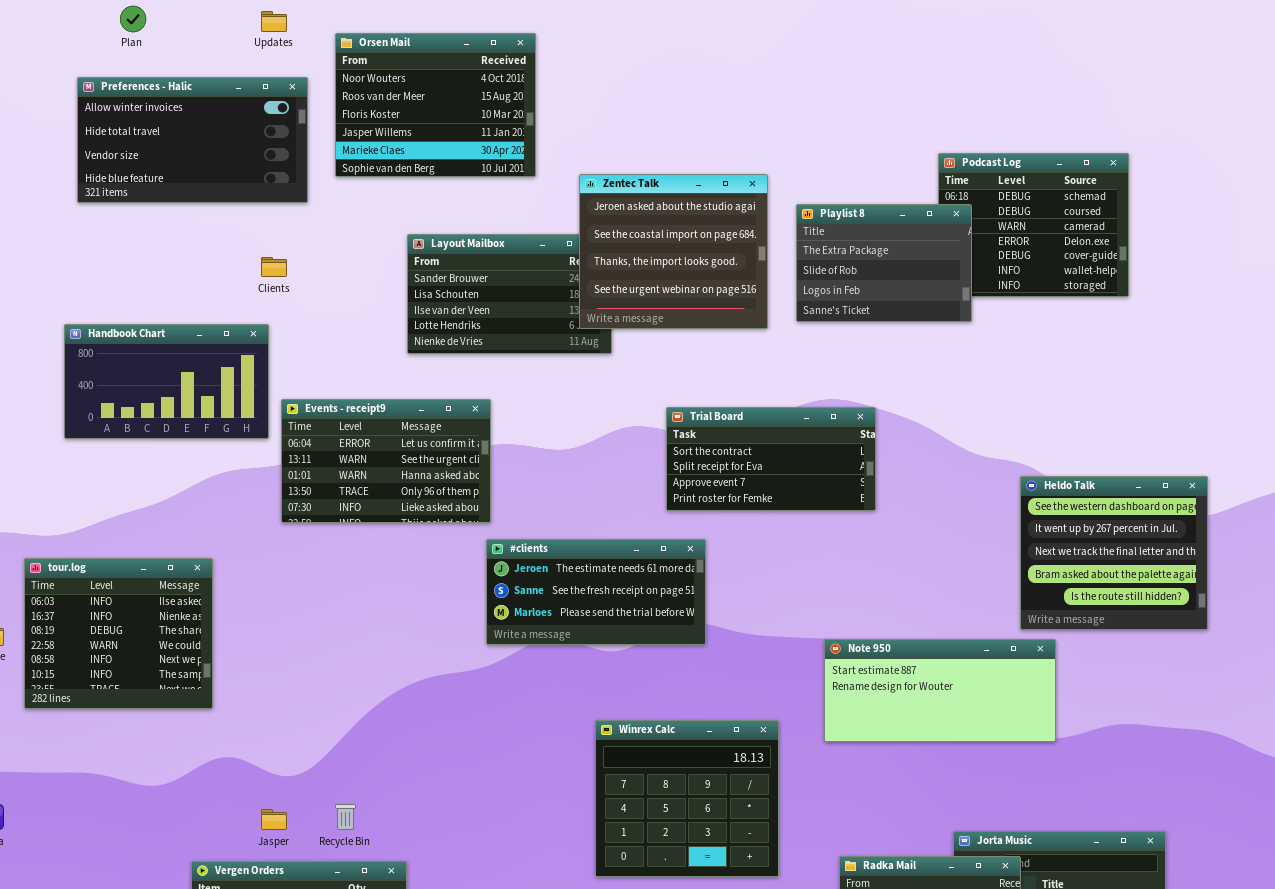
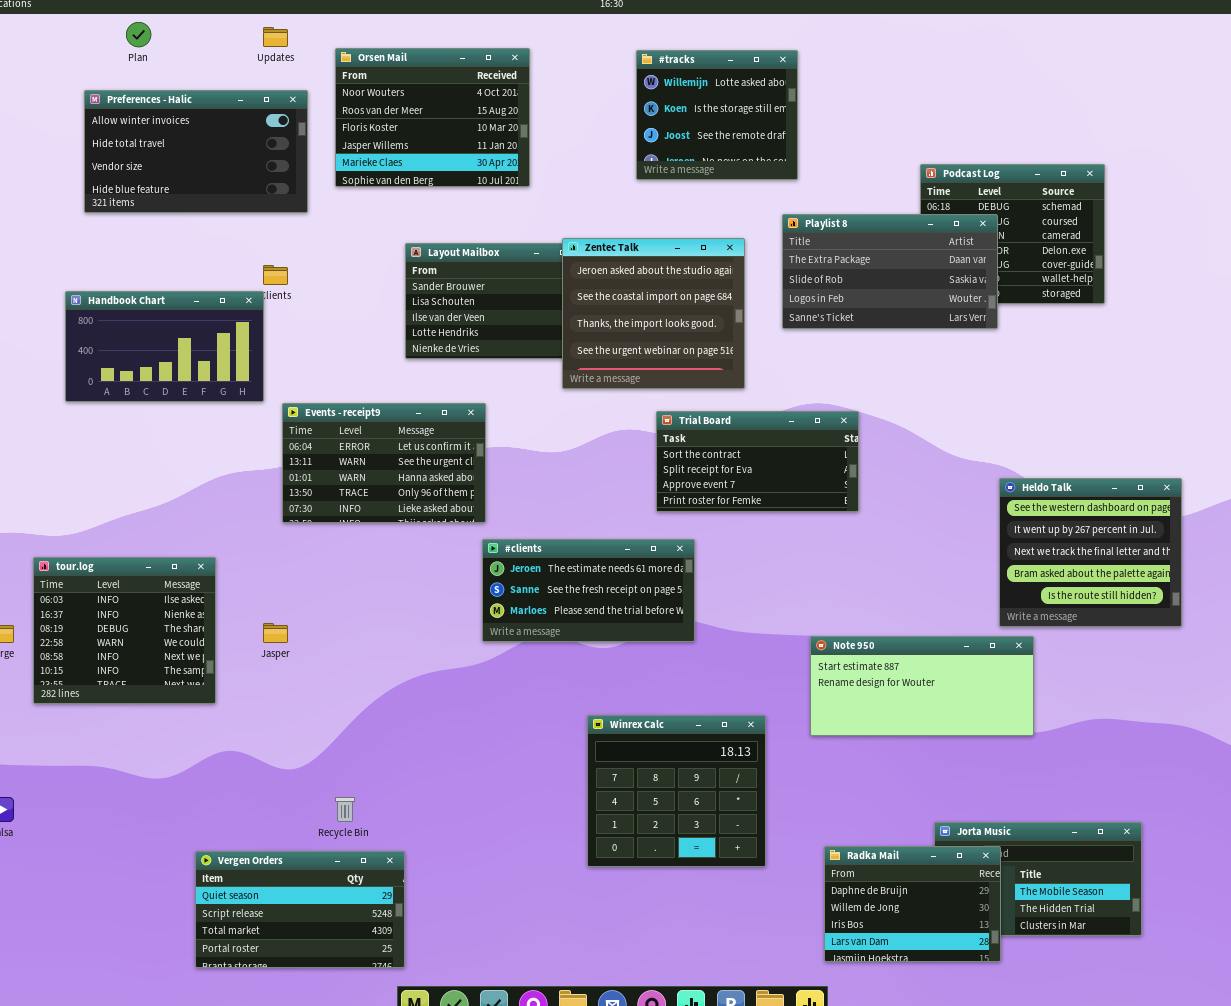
#tracks: none -> [636,50,798,180], opened
Zentec Talk: [579,174,768,329] -> [562,238,745,389], moved
Playlist 8: [796,204,972,322] -> [782,214,998,329], resized
Handbook Chart: [64,324,269,439] -> [65,291,264,402], moved
Jasper: [261,809,287,830] -> [263,623,288,643], moved

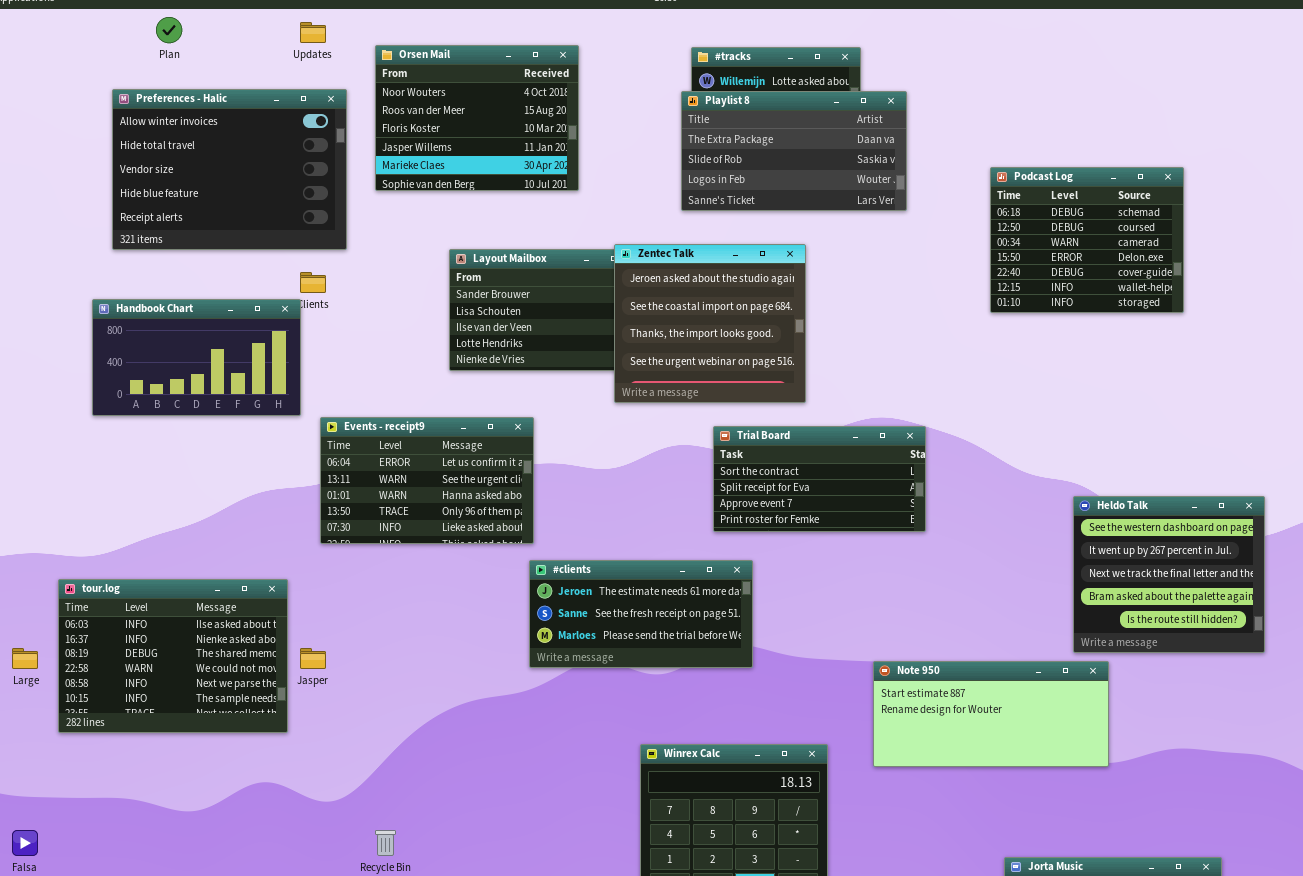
Preferences - Halic: [84,90,308,213] -> [112,89,347,250], resized
Playlist 8: [782,214,998,329] -> [681,91,907,211], moved
tour.log: [33,557,216,704] -> [58,579,288,733], resized

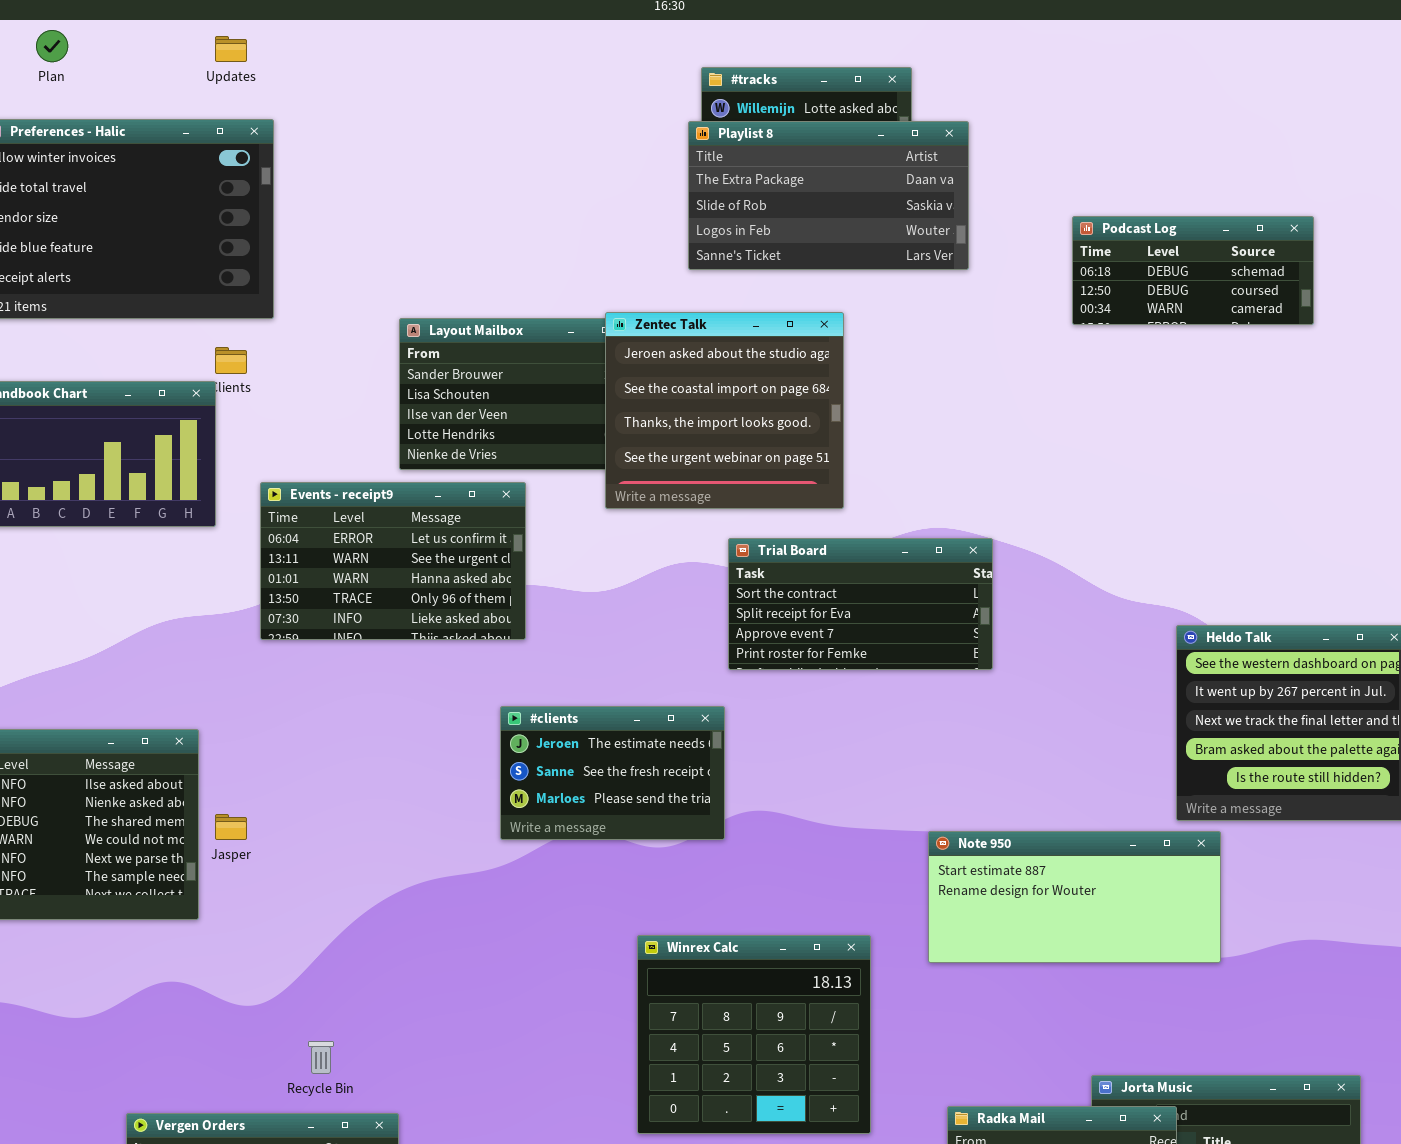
Orsen Mail: [375,45,579,191] -> none, closed
Podcast Log: [990,167,1184,313] -> [1072,216,1314,325], resized
Events - receipt9: [320,417,534,544] -> [260,482,526,640], moved
#clients: [529,560,753,668] -> [500,706,725,840], resized

